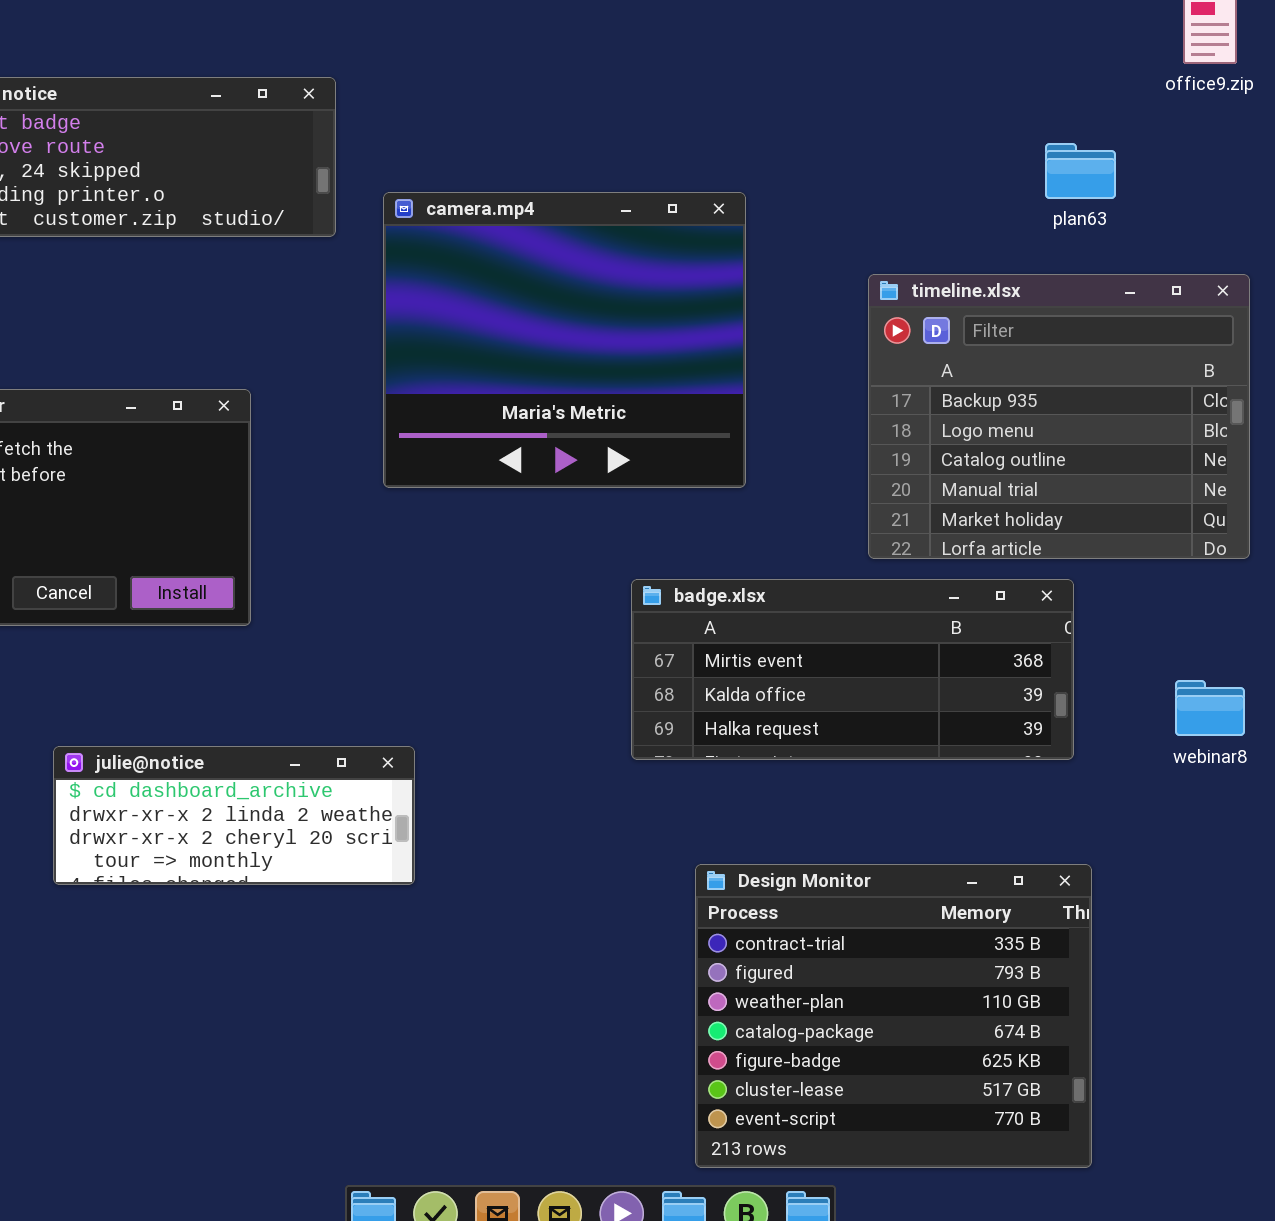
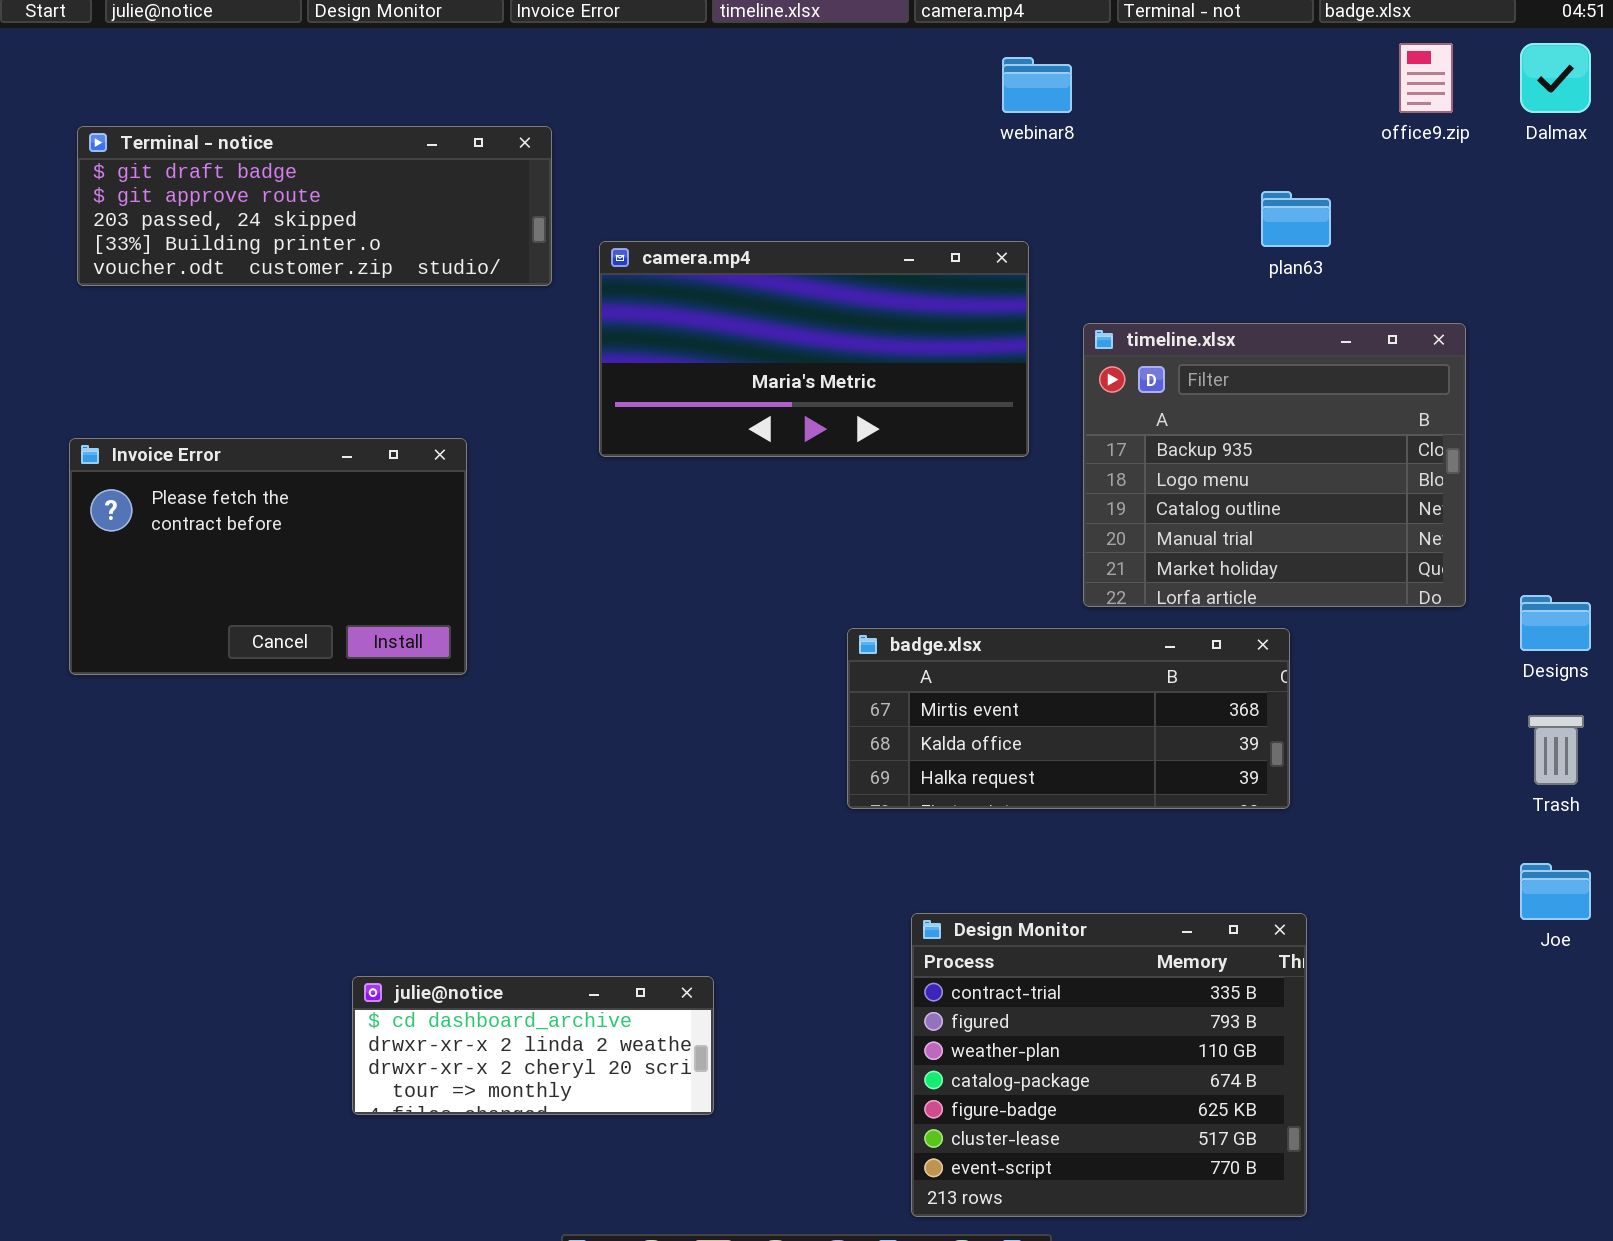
camera.mp4: [383,192,746,488] -> [599,241,1029,457], resized
webinar8: [1175,680,1245,736] -> [1002,57,1072,113], moved
julie@notice: [53,746,415,885] -> [352,976,714,1115], moved

